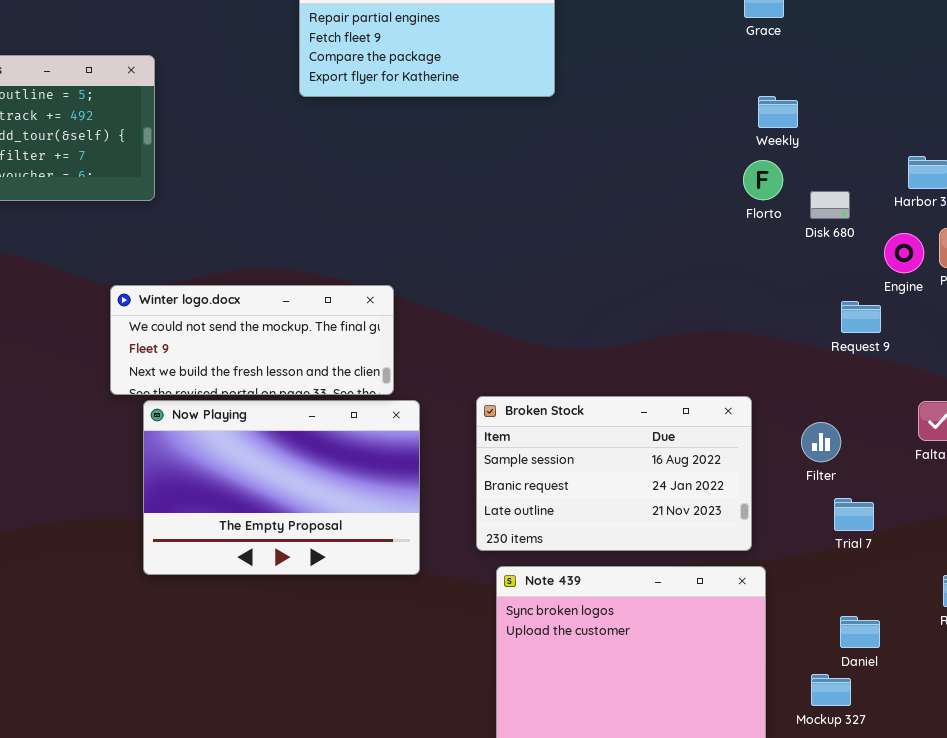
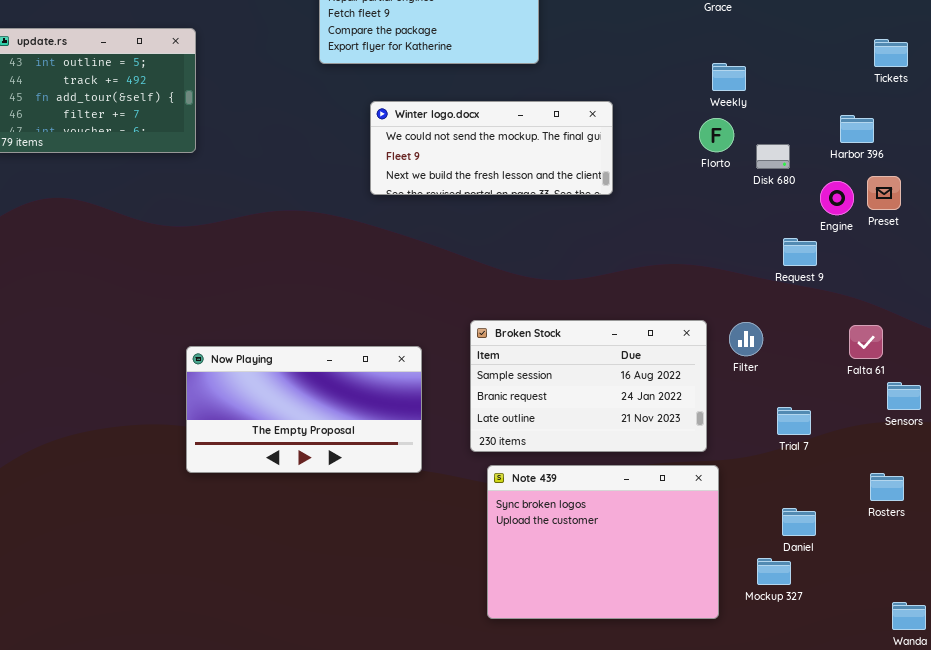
Winter logo.docx: [110,285,394,395] -> [370,101,613,195], moved
Now Playing: [143,400,420,575] -> [186,346,422,473], resized
Filter: [801,422,841,462] -> [729,322,763,356], moved

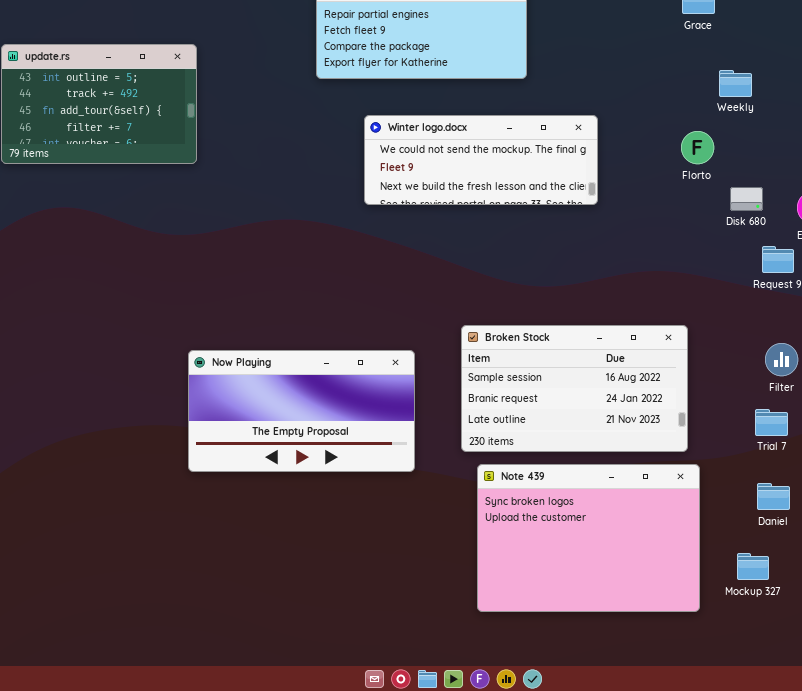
Weekly: [712,63,746,91] -> [719,70,752,97], moved
Disk 680: [756,144,790,169] -> [730,187,763,211], moved
Filter: [729,322,763,356] -> [765,343,798,376], moved
Daniel: [782,508,816,536] -> [757,483,790,510], moved

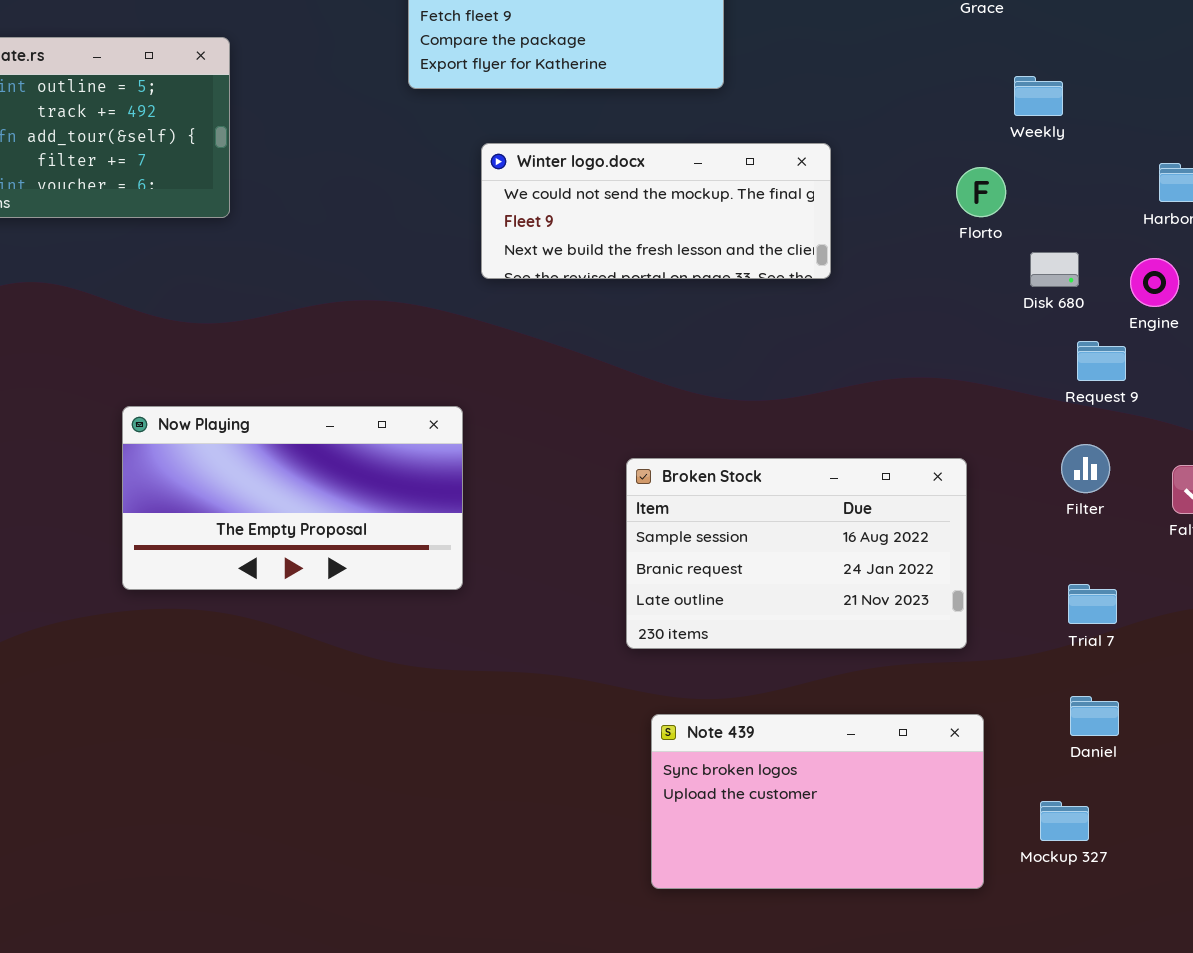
Filter: [765,343,798,376] -> [1061,444,1110,493], moved
Now Playing: [188,350,415,472] -> [122,406,463,590], moved
Note 439: [477,464,700,612] -> [651,714,984,889], resized

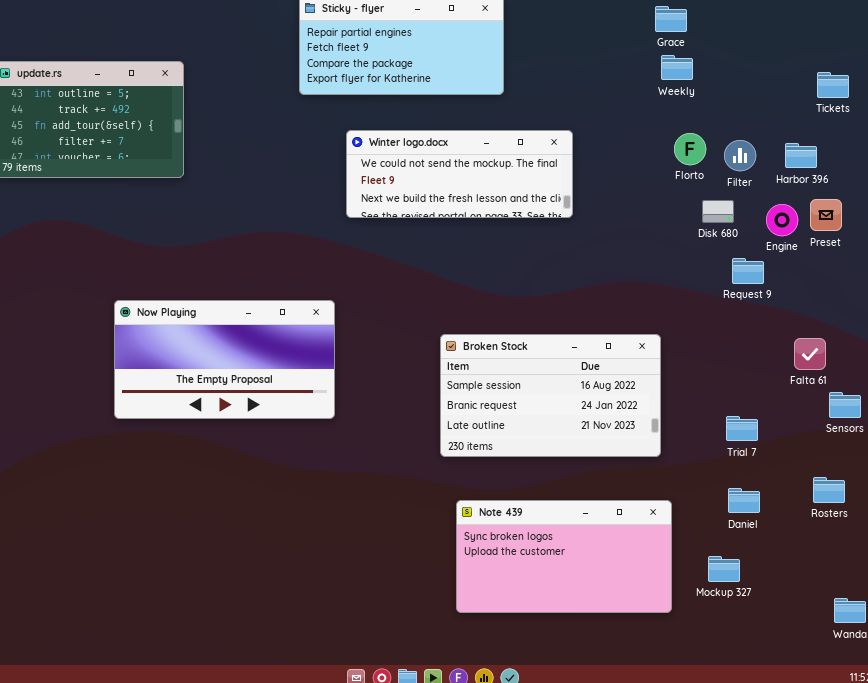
Weekly: [1014,76,1063,116] -> [661,55,693,80], moved
Florto: [956,167,1006,217] -> [674,133,706,165], moved
Filter: [1061,444,1110,493] -> [724,140,756,171], moved

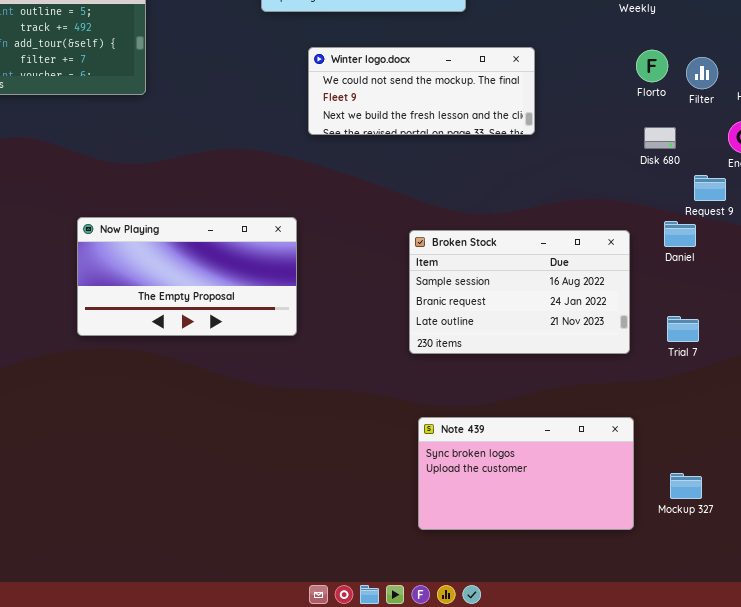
Disk 680: [702,200,734,223] -> [644,127,676,149], moved
Broken Stock: [440,334,661,457] -> [409,230,630,354], moved
Trial 7: [726,416,758,441] -> [667,316,699,342], moved
Daniel: [728,488,760,513] -> [664,221,696,247], moved

